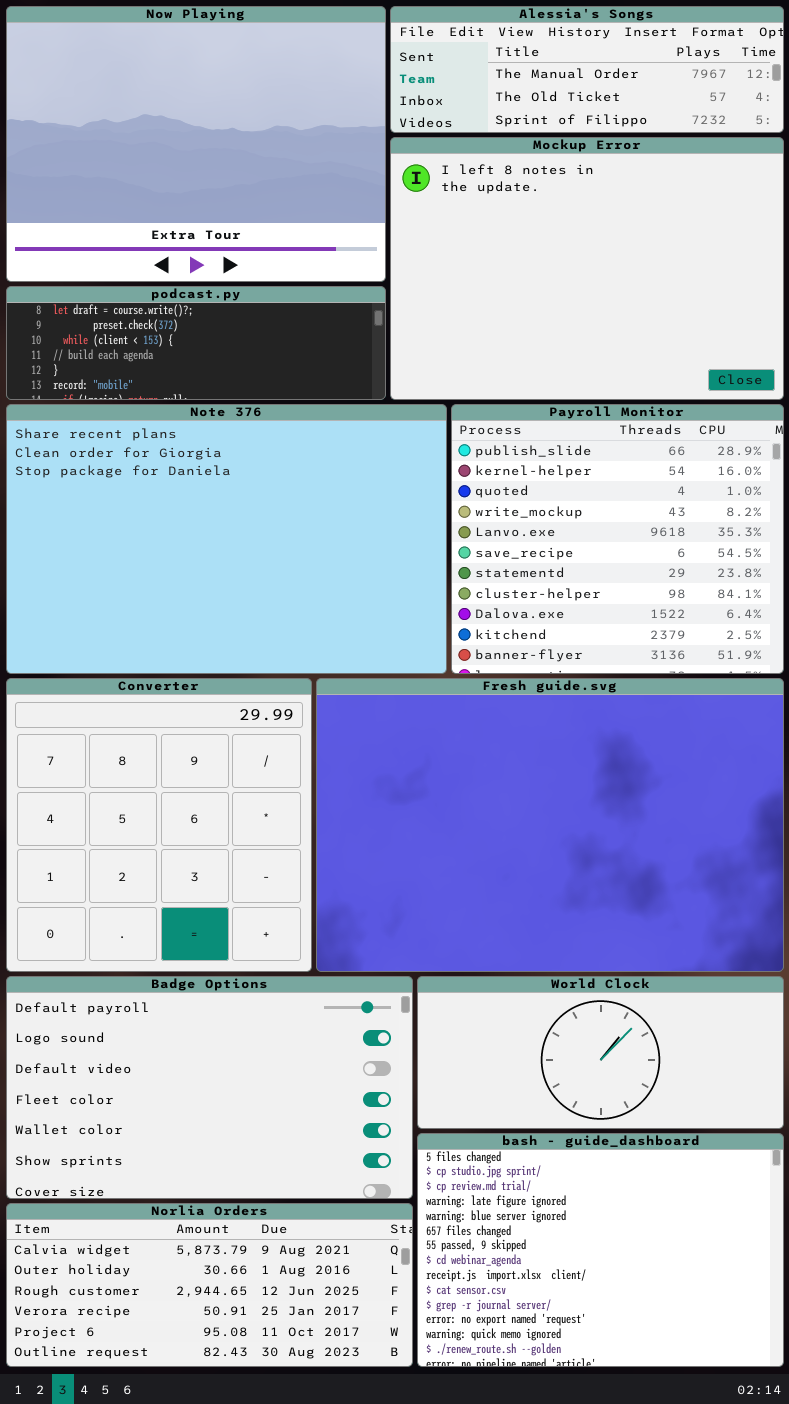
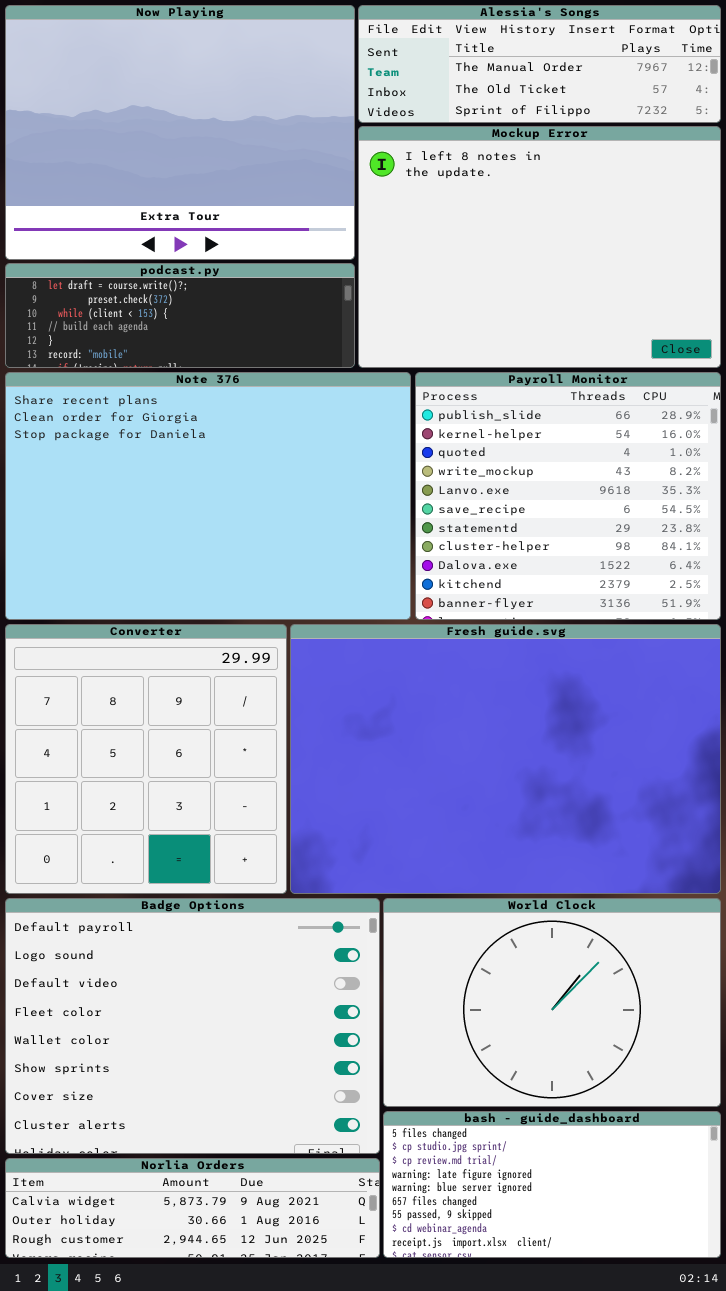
Badge Options: [6,976,413,1199] -> [5,898,380,1154], resized
World Clock: [417,976,784,1129] -> [383,898,721,1107], resized
bash - guide_dashboard: [417,1133,784,1367] -> [383,1111,721,1258], resized
Norlia Orders: [6,1203,413,1367] -> [5,1158,380,1258], resized

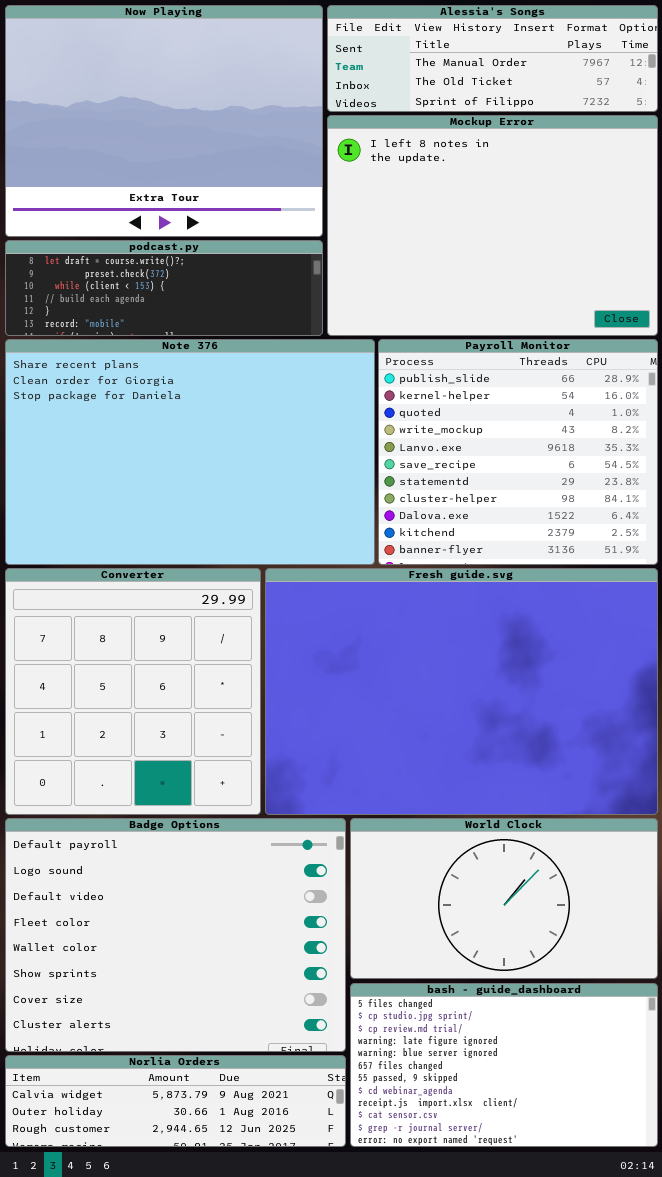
World Clock: [383,898,721,1107] -> [350,818,658,979], resized
bash - guide_dashboard: [383,1111,721,1258] -> [350,983,658,1147], resized

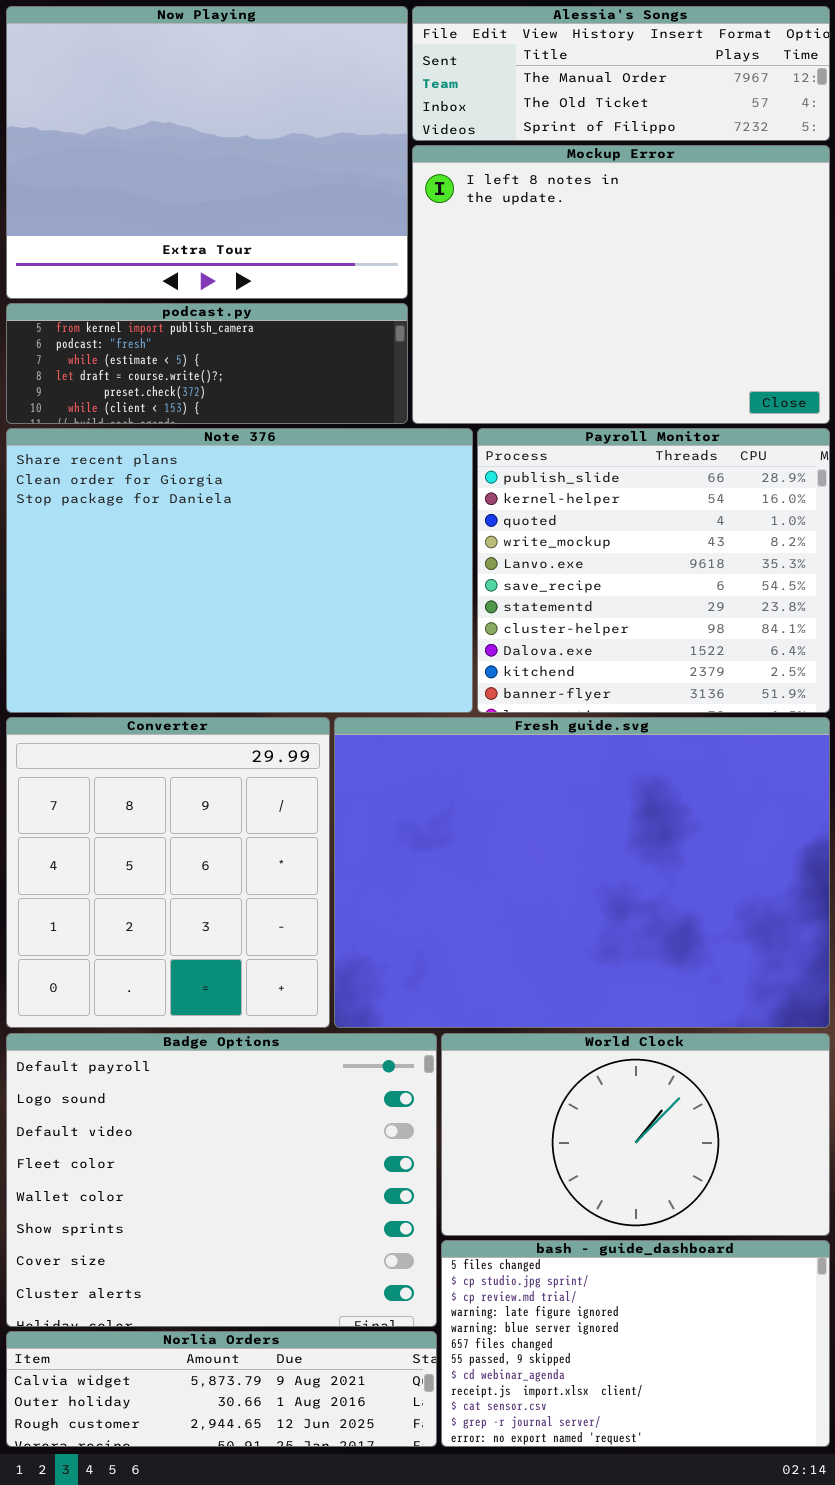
podcast.py: [5,240,323,336] -> [6,303,408,424], scrolled up 3 rows

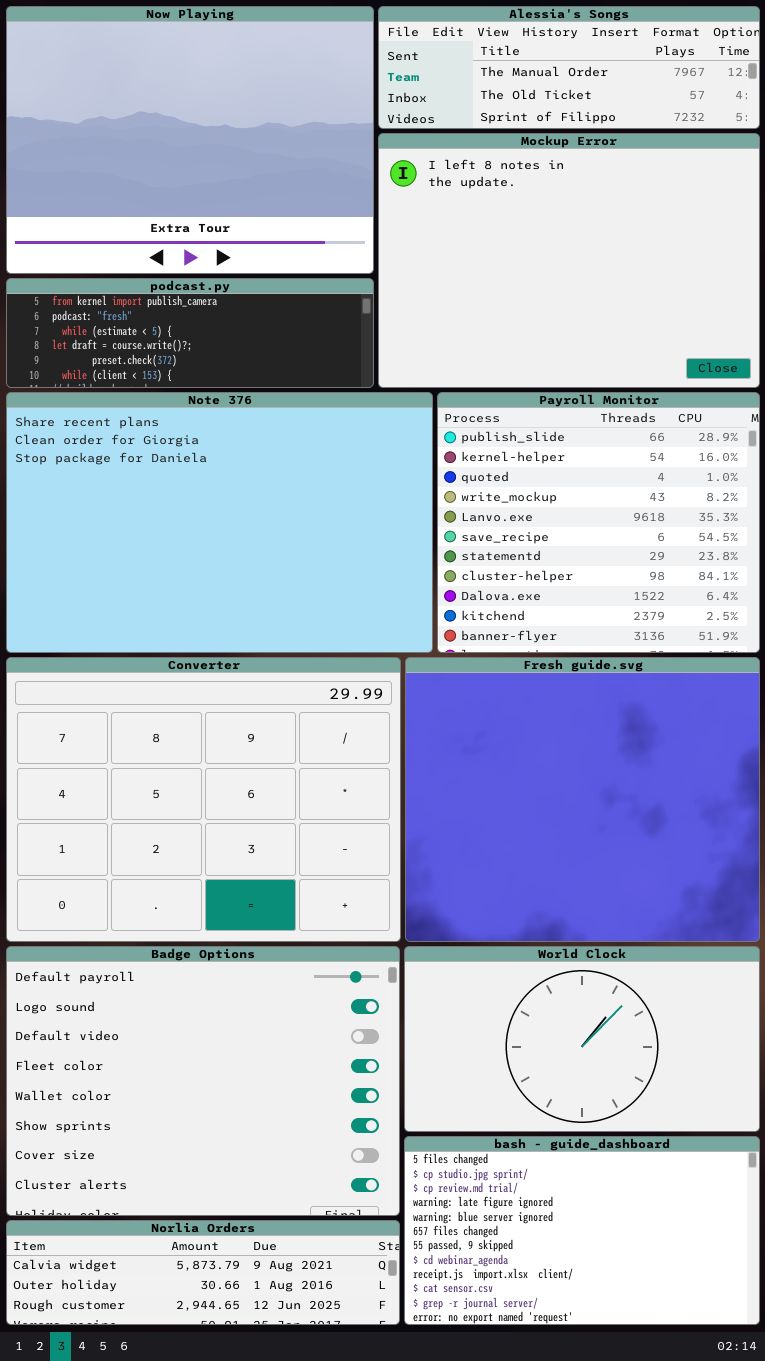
Converter: [6,717,330,1028] -> [6,657,401,942], resized
Fresh guide.svg: [334,717,830,1028] -> [405,657,760,942], resized

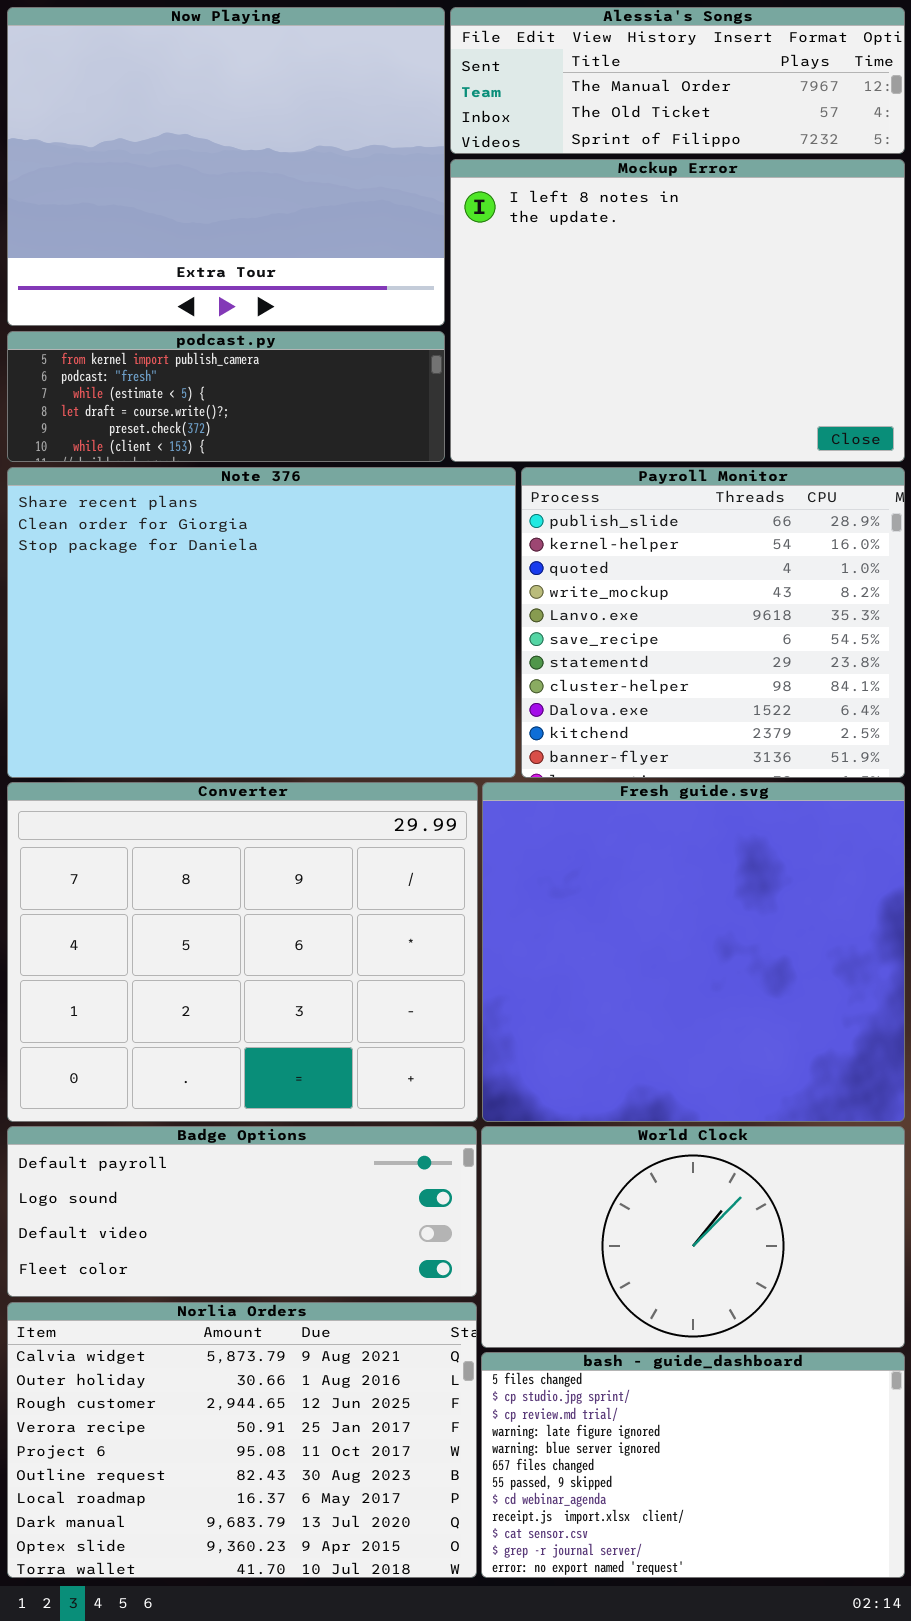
Badge Options: [6,946,400,1216] -> [7,1126,477,1297], resized
Norlia Orders: [6,1220,400,1325] -> [7,1302,477,1578], resized

